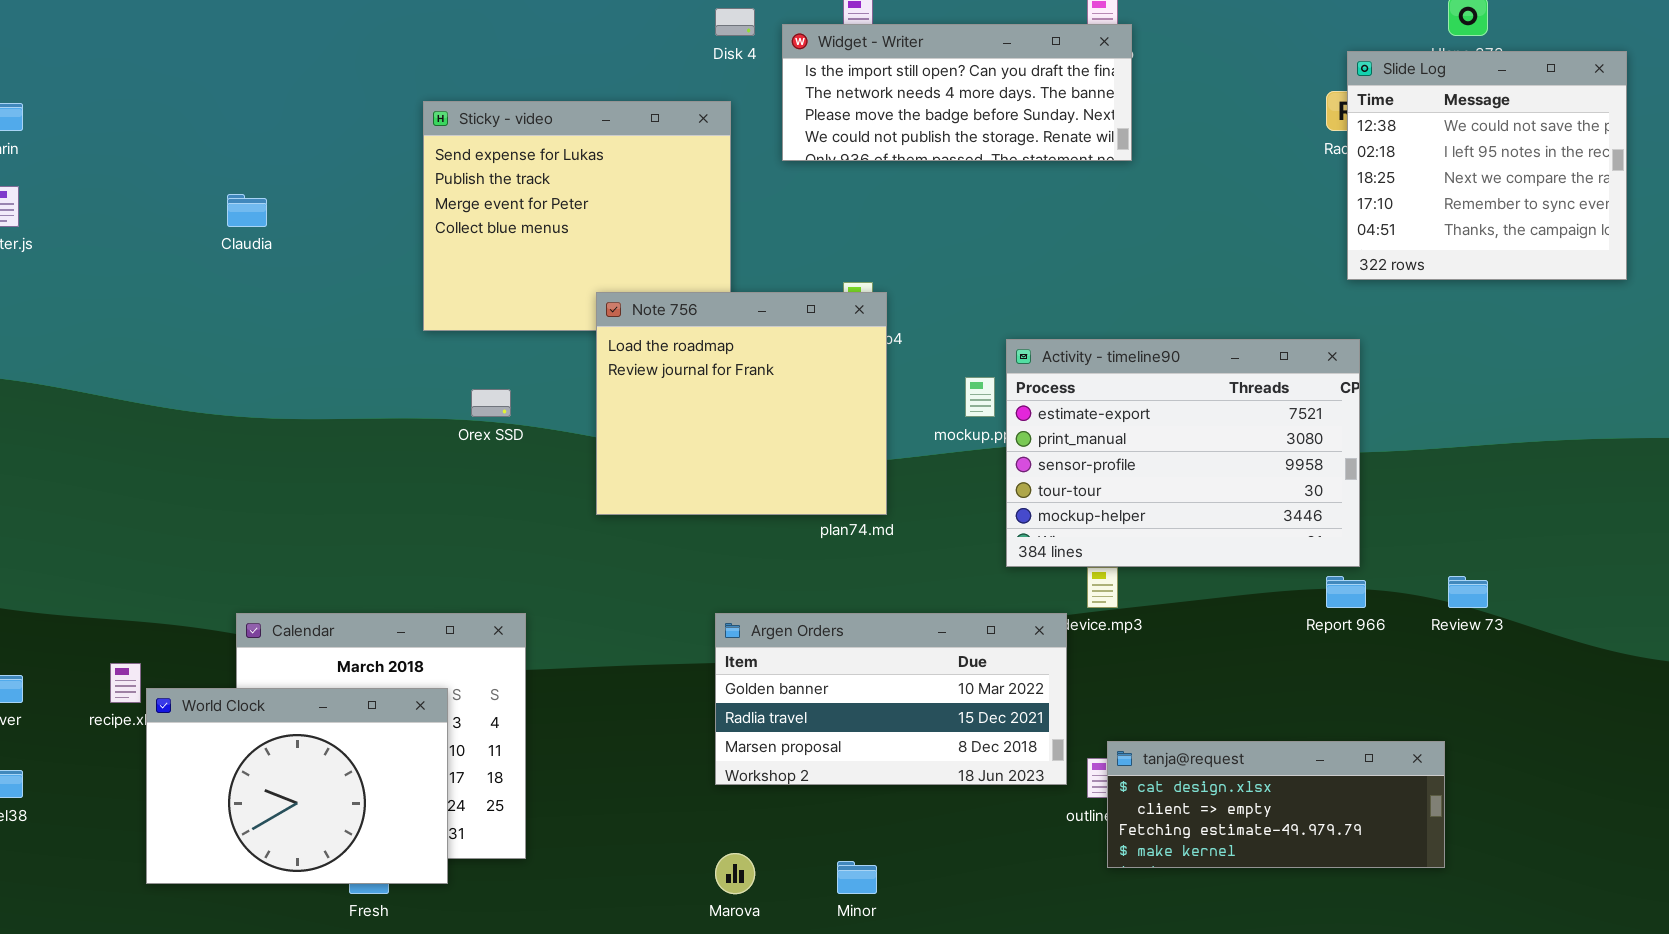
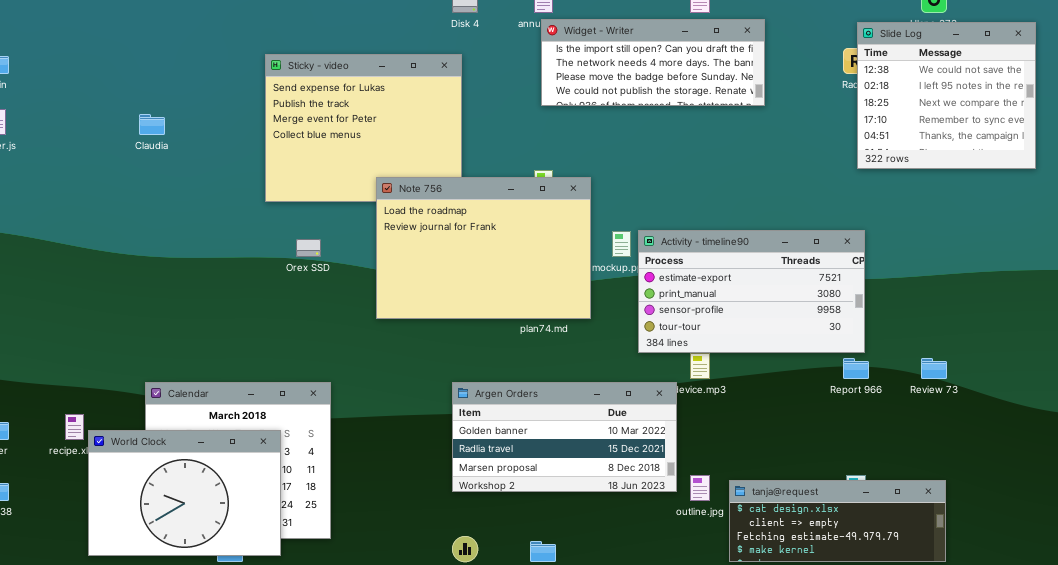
Widget - Writer: [782,24,1132,161] -> [541,19,765,106], moved
Note 756: [596,292,887,515] -> [376,177,591,319], resized
Activity - timeline90: [1006,339,1360,567] -> [638,230,865,353], resized
tanja@request: [1107,741,1445,868] -> [729,480,946,562], moved

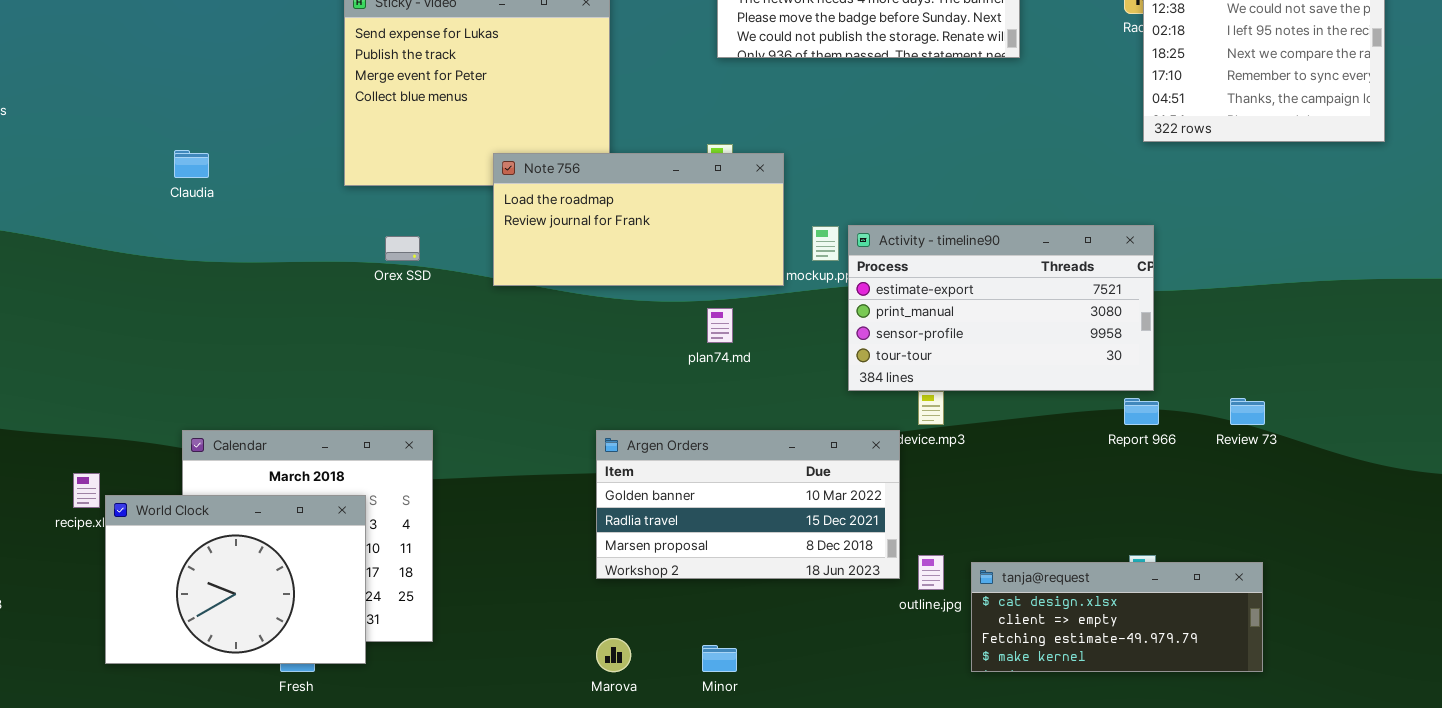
Claudia: [139,114,165,135] -> [174,150,209,178], moved
Note 756: [376,177,591,319] -> [493,153,784,286], resized

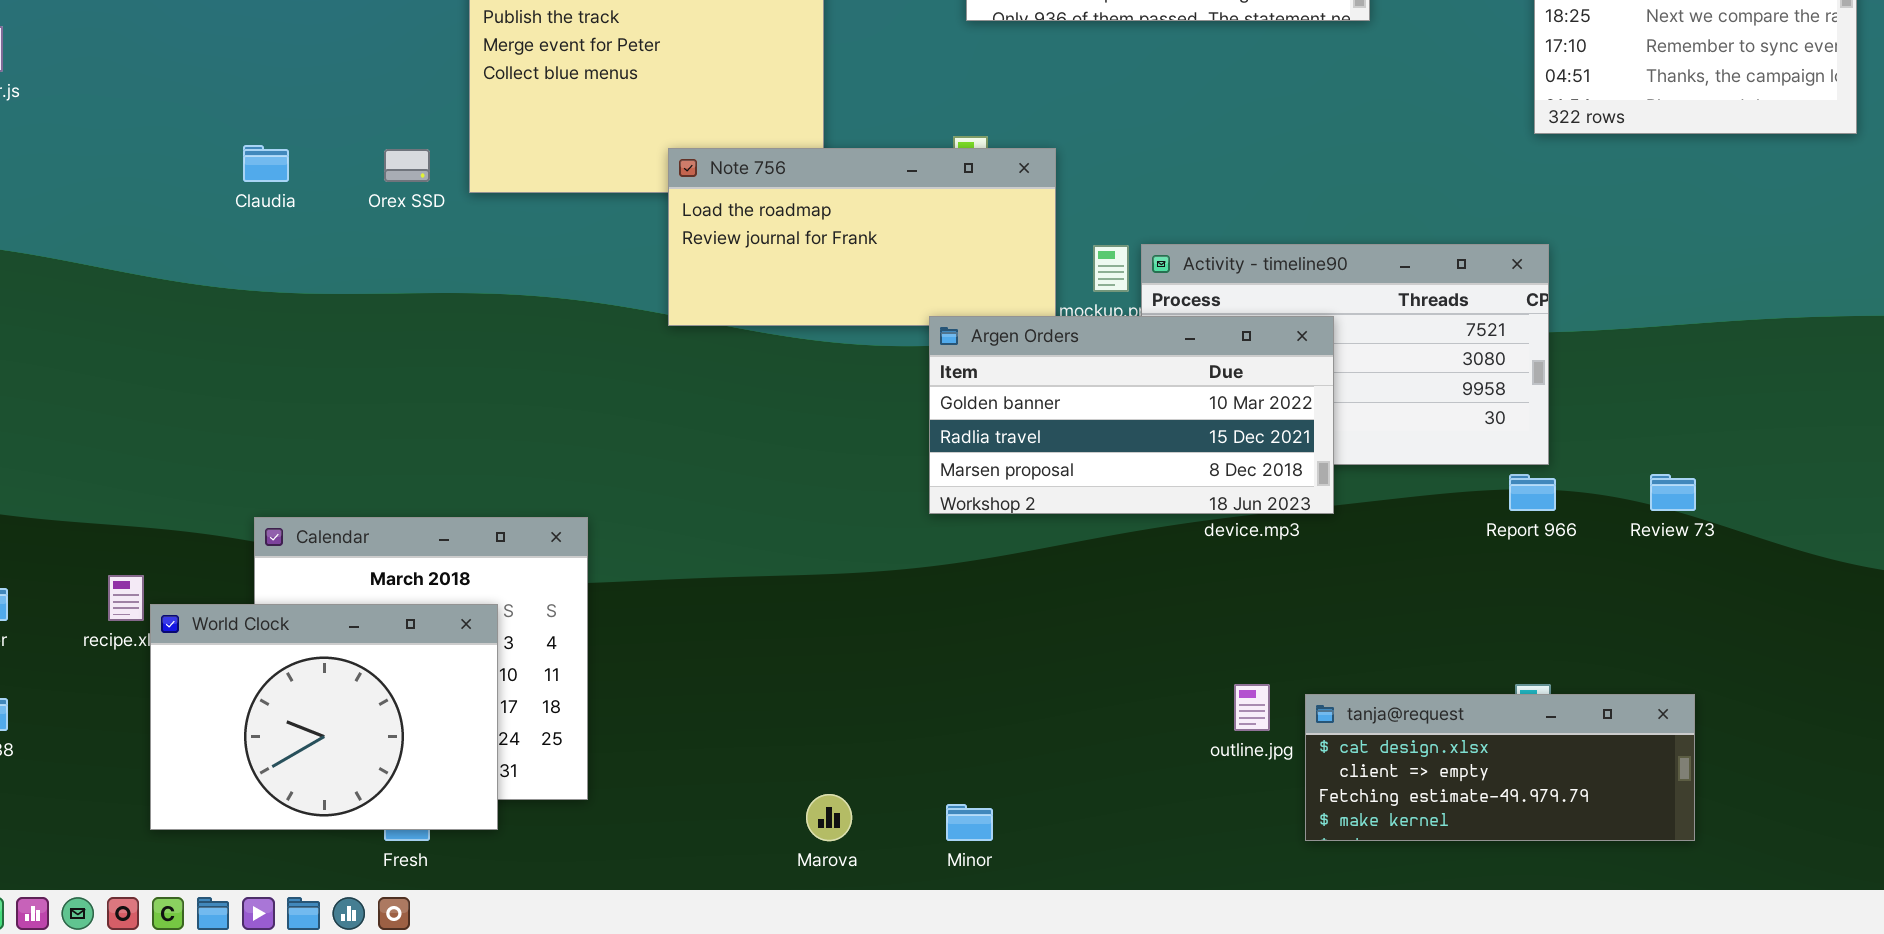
Orex SSD: [385,236,420,261] -> [384,149,430,182], moved
Argen Orders: [596,430,900,579] -> [929,316,1334,514], moved

